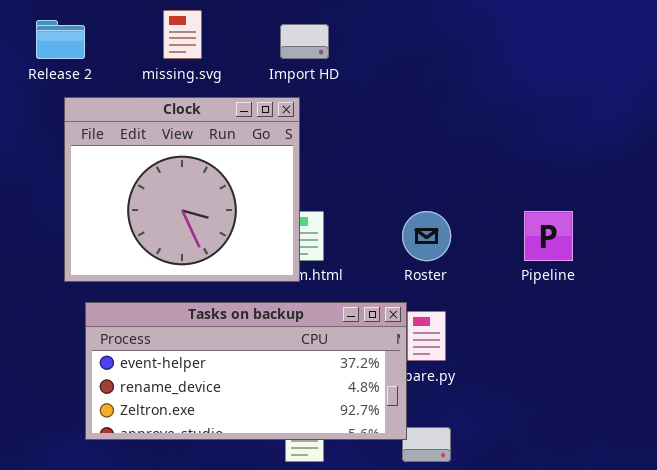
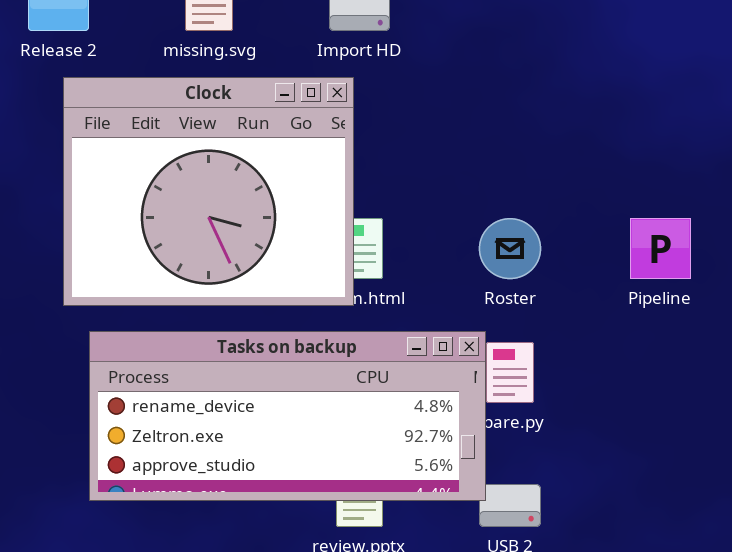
Tasks on backup: [85,302,407,440] -> [89,331,486,501], scrolled down 1 row

